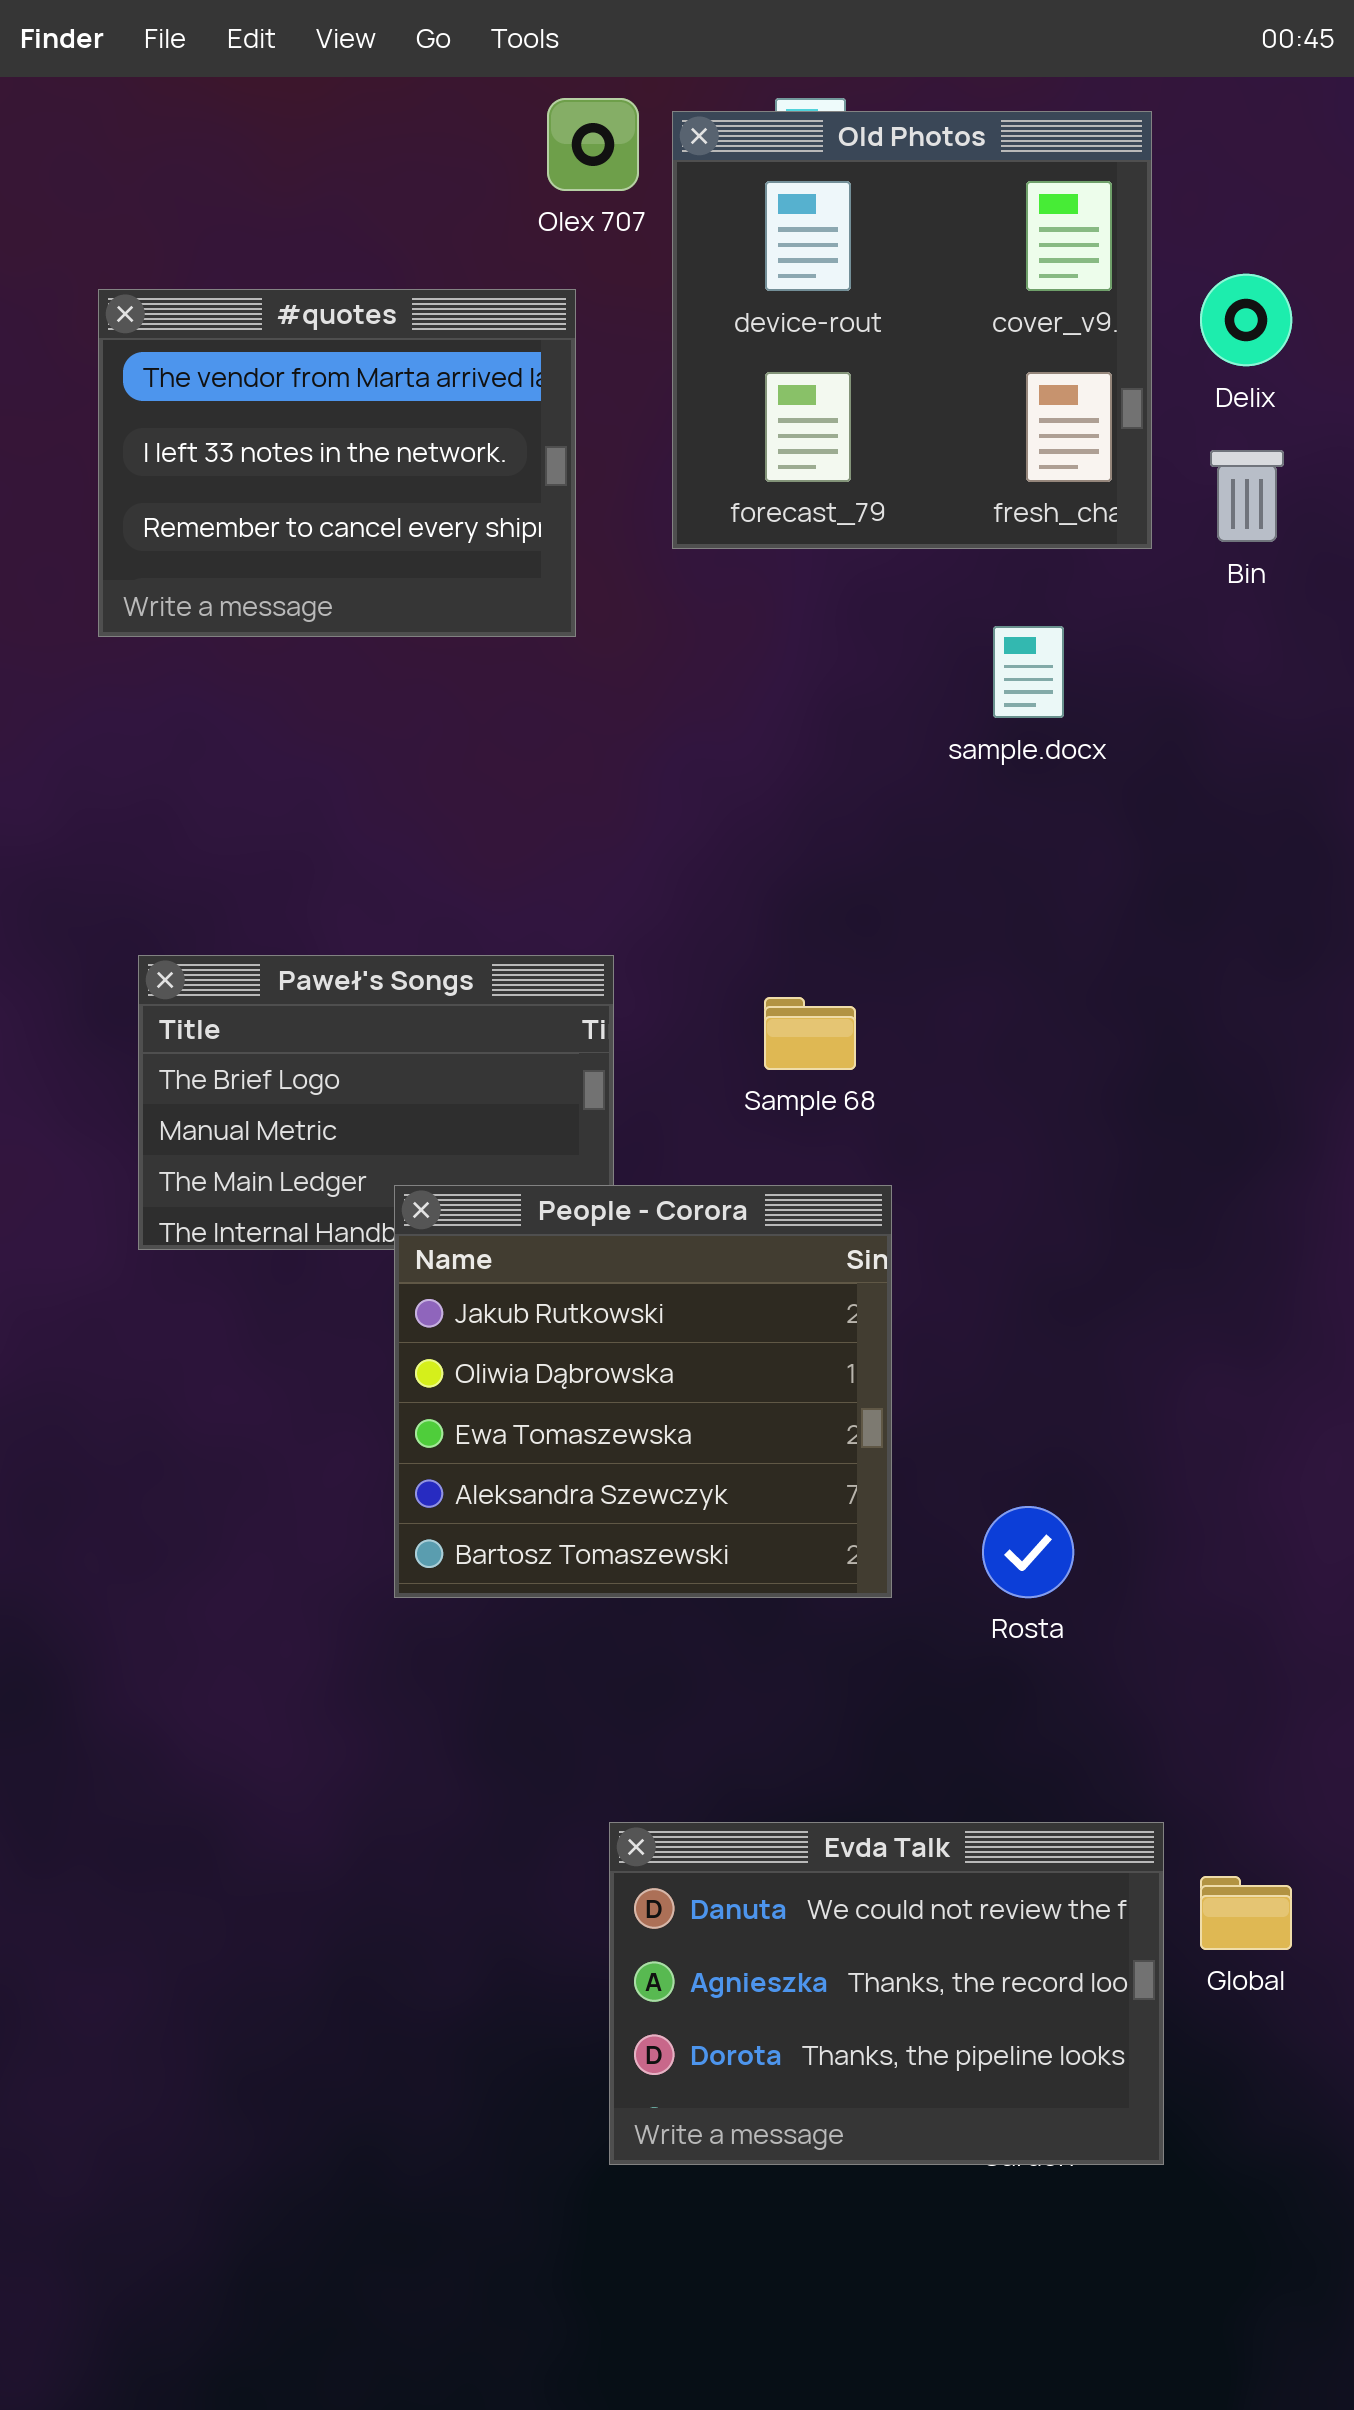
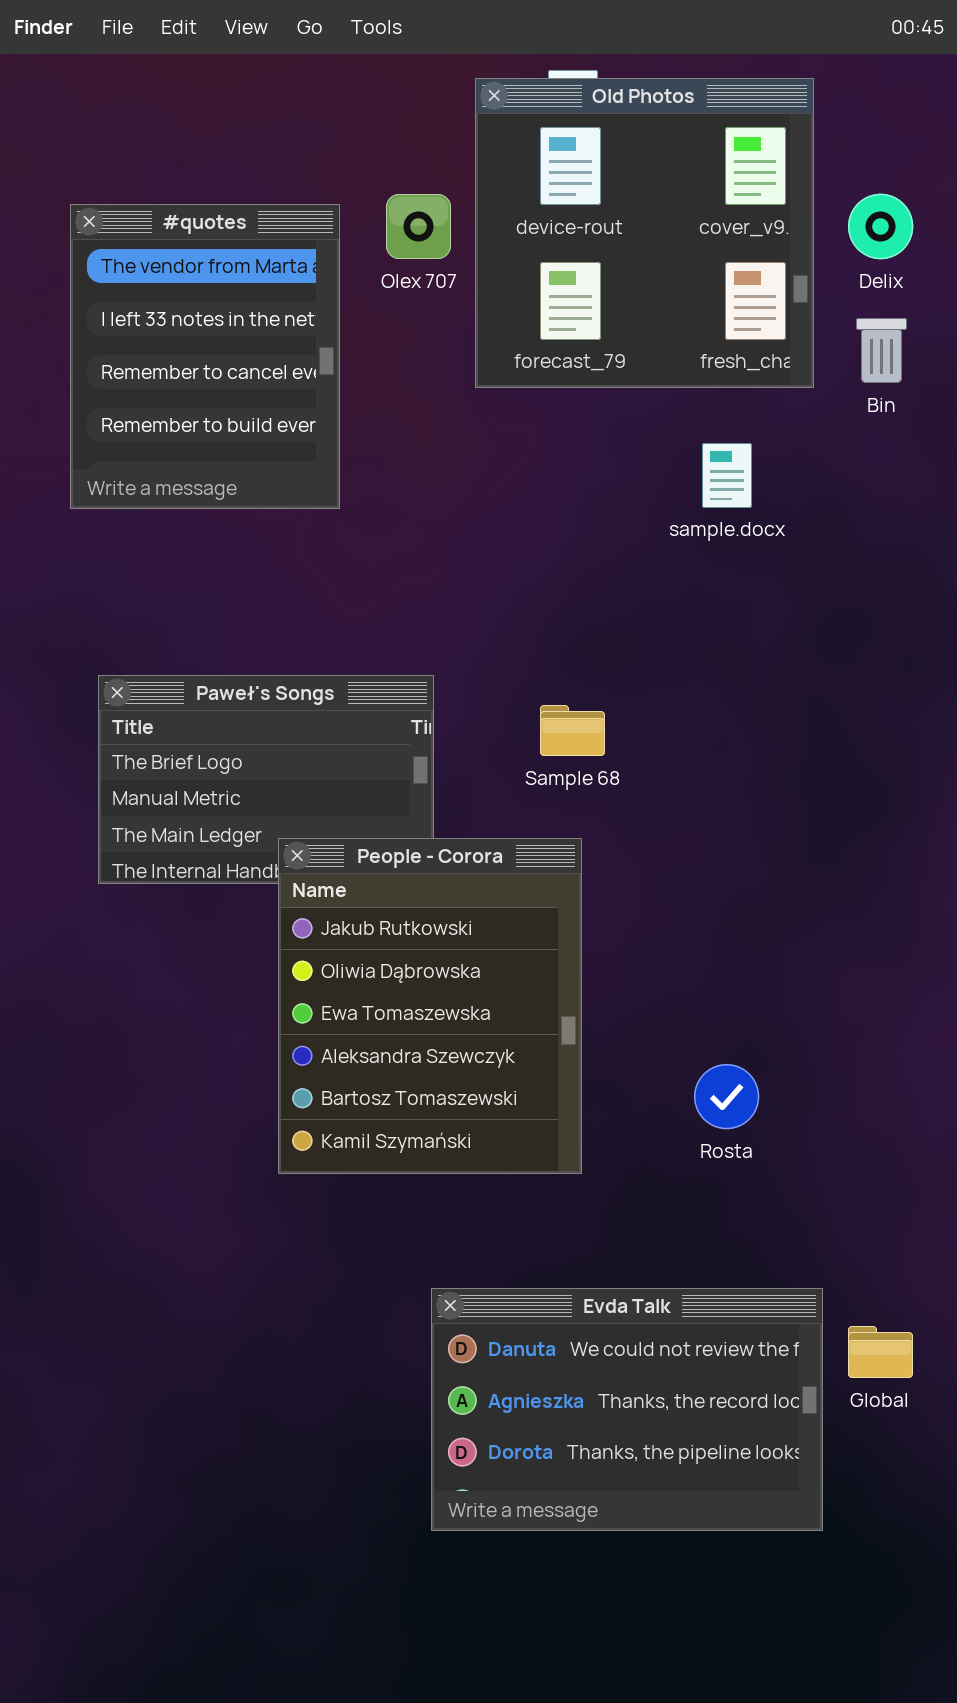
Olex 707: [547,98,639,191] -> [386,194,451,259], moved
#quotes: [98,289,576,637] -> [70,204,340,509], resized
People - Corora: [394,1185,892,1598] -> [278,838,582,1174], resized

